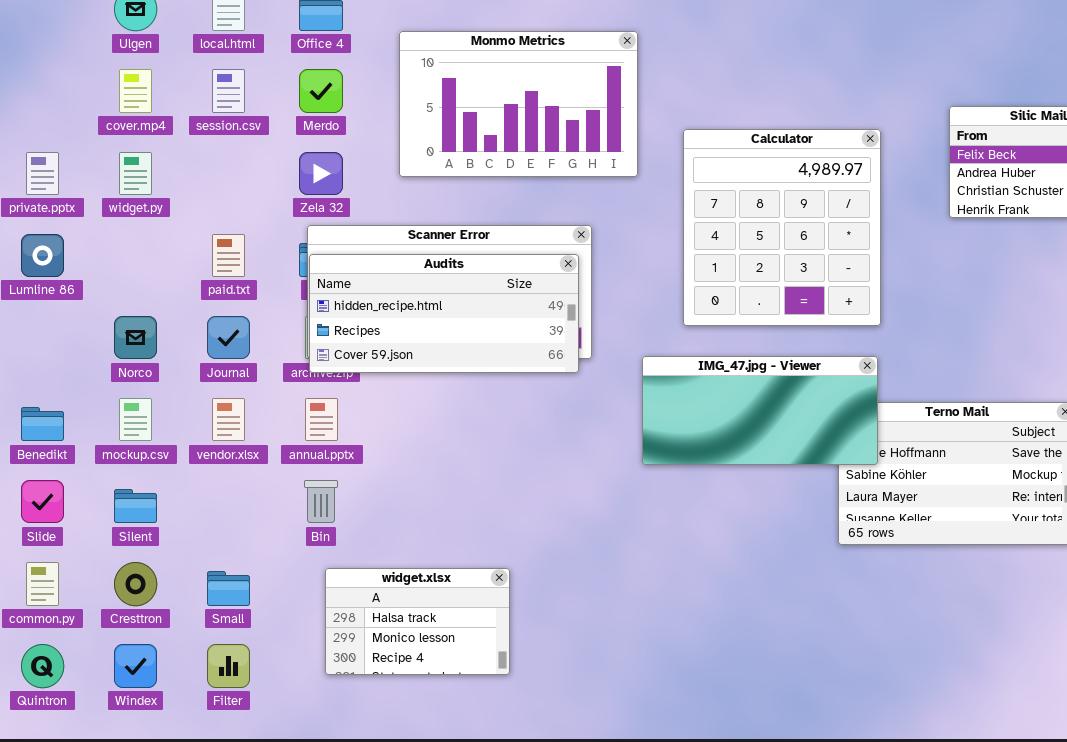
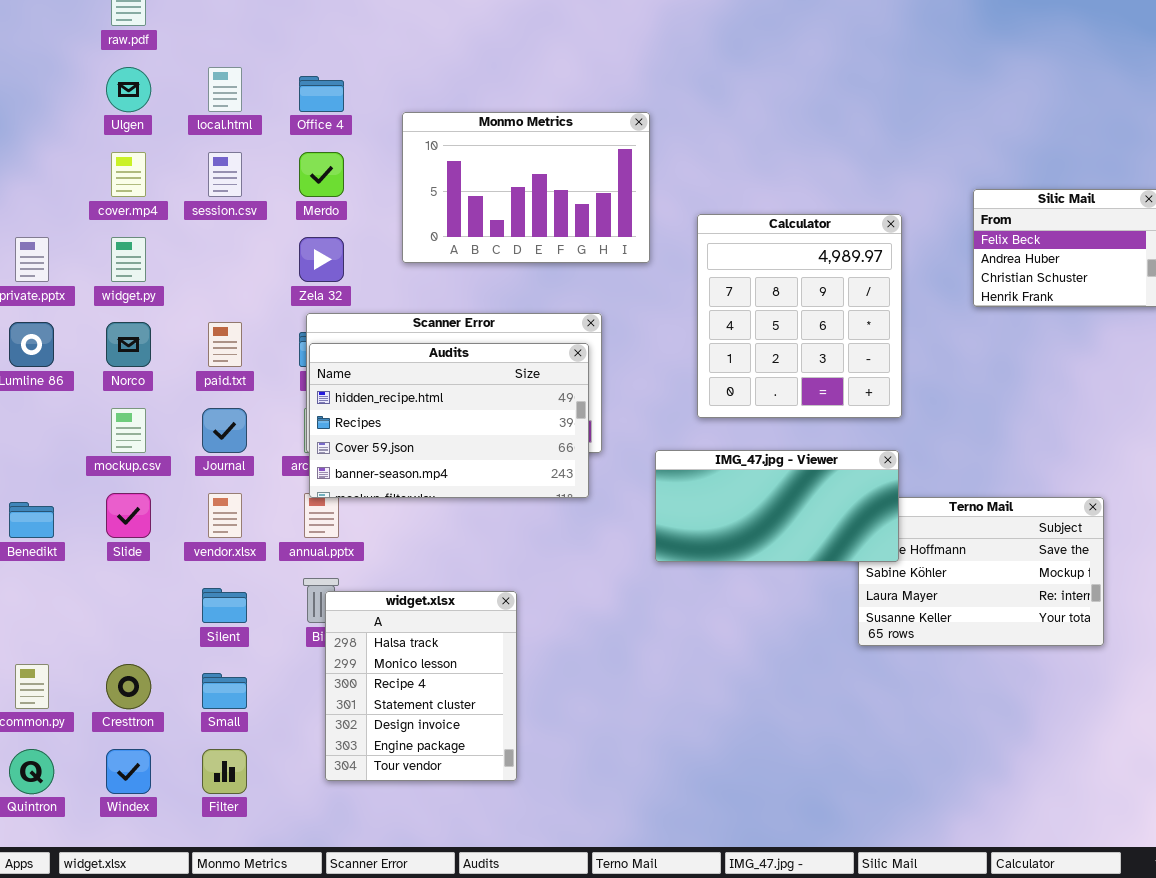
Audits: [309,254,579,373] -> [309,343,589,498], resized
Norco: [114,316,157,359] -> [106,322,151,367], moved
mockup.csv: [119,398,152,441] -> [111,408,146,453], moved
Slide: [21,480,64,523] -> [106,493,151,538], moved
Silent: [114,489,157,523] -> [202,588,247,623], moved
widget.xlsx: [325,568,510,675] -> [325,591,517,781], resized

